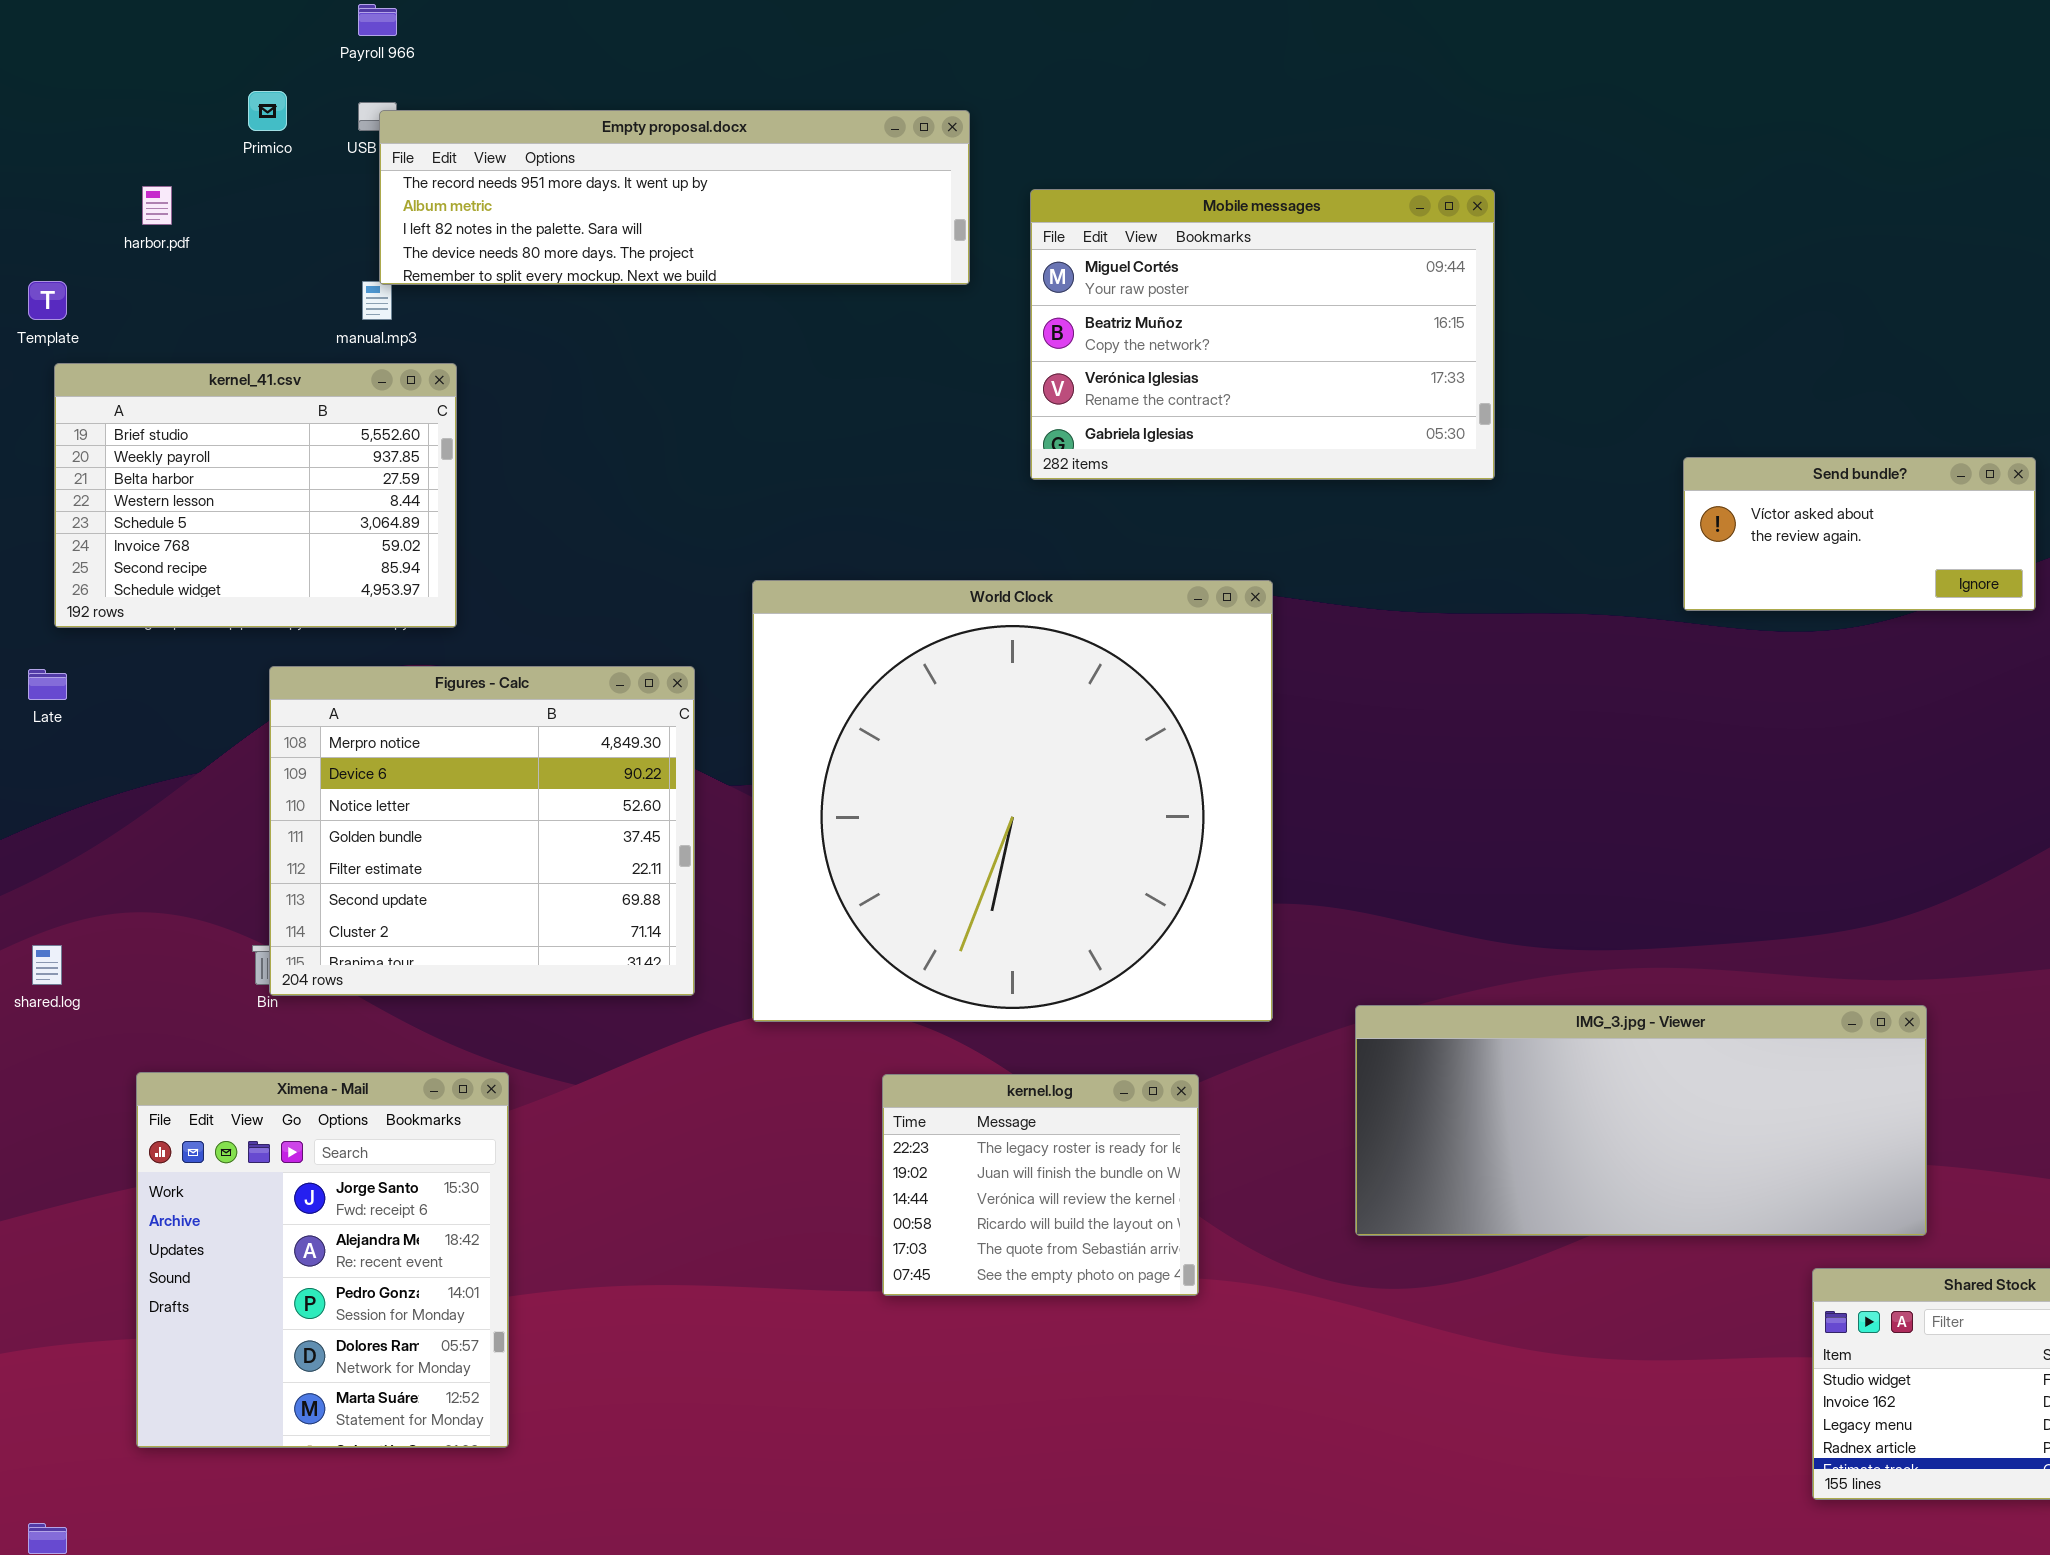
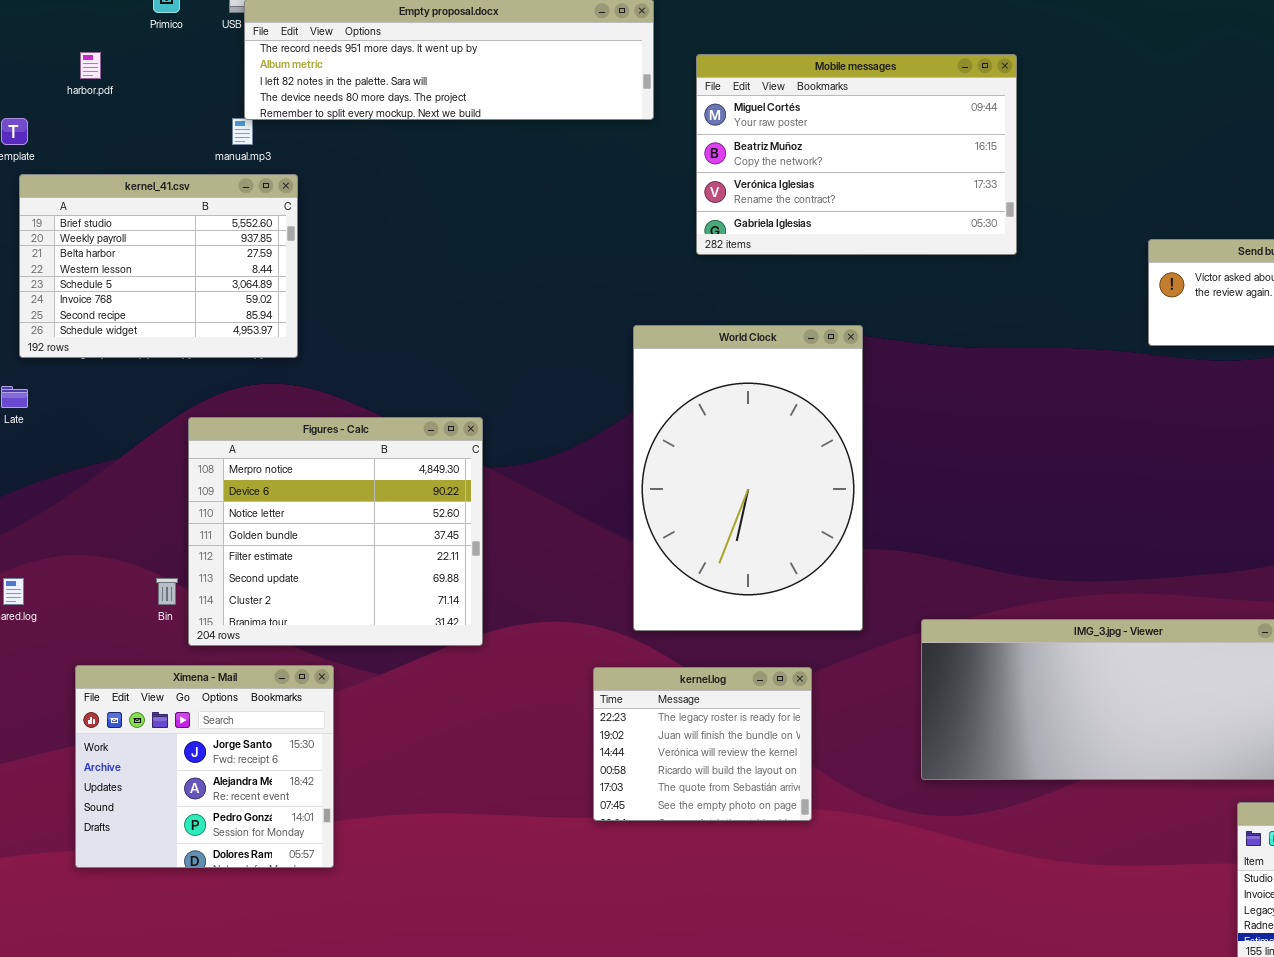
World Clock: [752,580,1273,1022] -> [633,325,863,631], resized
Figures - Calc: [269,666,695,996] -> [188,417,483,646], moved
Ximena - Mail: [136,1072,509,1448] -> [75,665,334,868], resized

